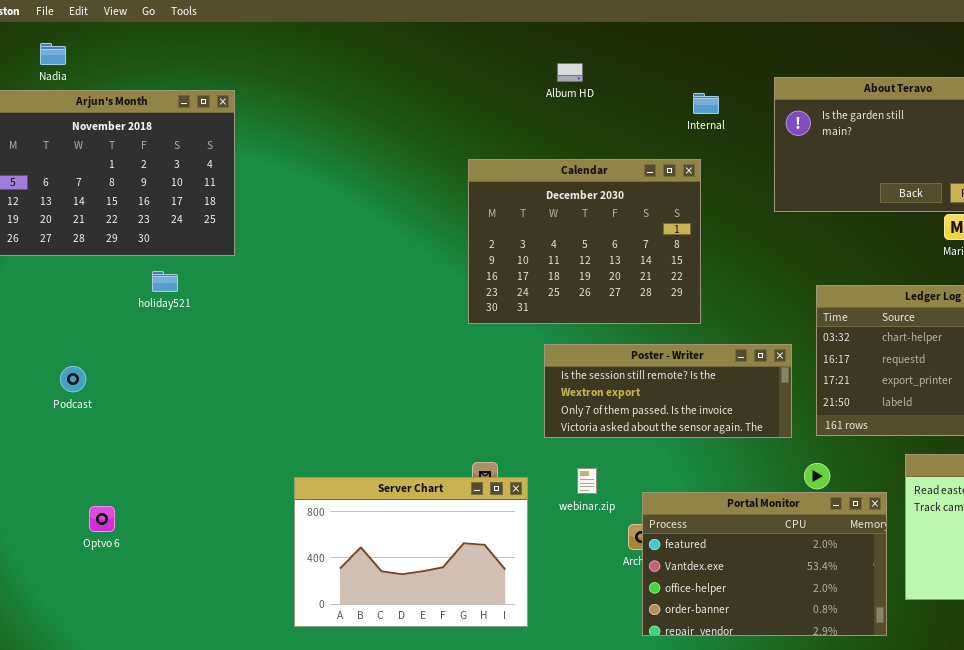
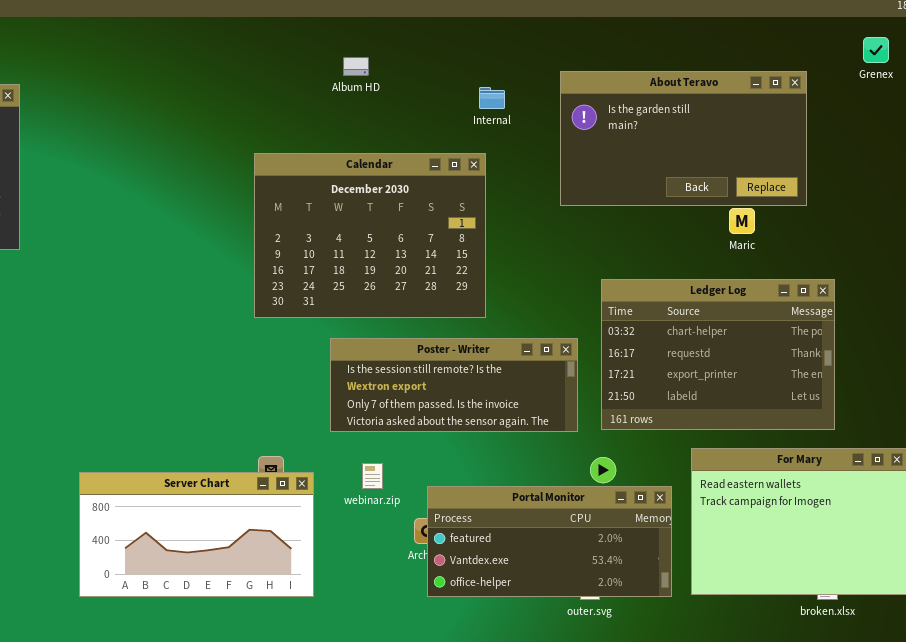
Server Chart: [294,477,528,627] -> [79,472,314,597], resized
Portal Monitor: [642,492,887,636] -> [427,486,672,597], resized

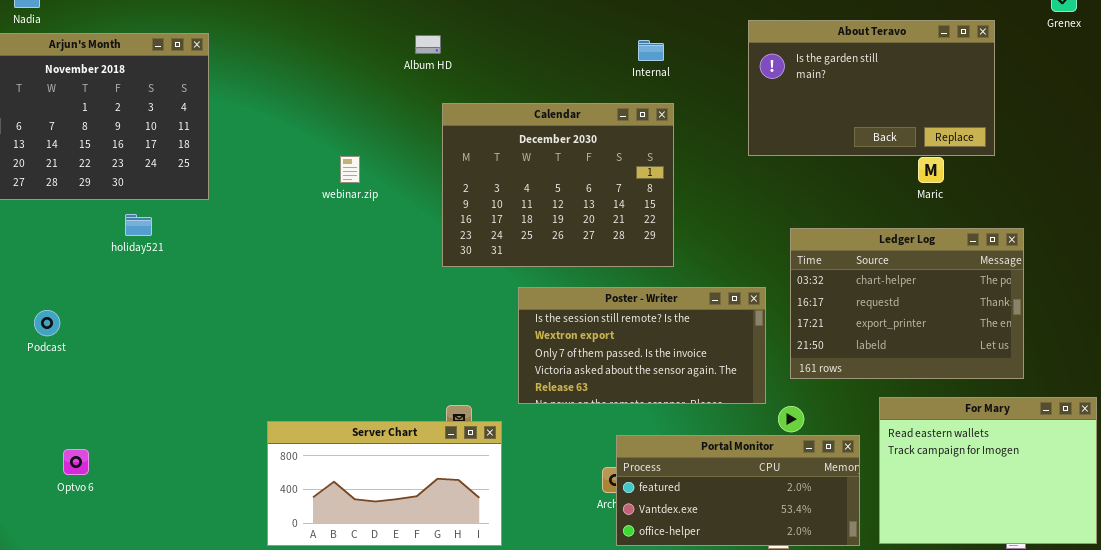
Album HD: [343,57,369,76] -> [415,35,441,54], moved
Internal: [479,87,505,109] -> [638,40,664,61], moved
Poster - Writer: [330,338,578,432] -> [518,287,766,404], resized
webinar.zip: [362,463,383,489] -> [340,156,360,183], moved

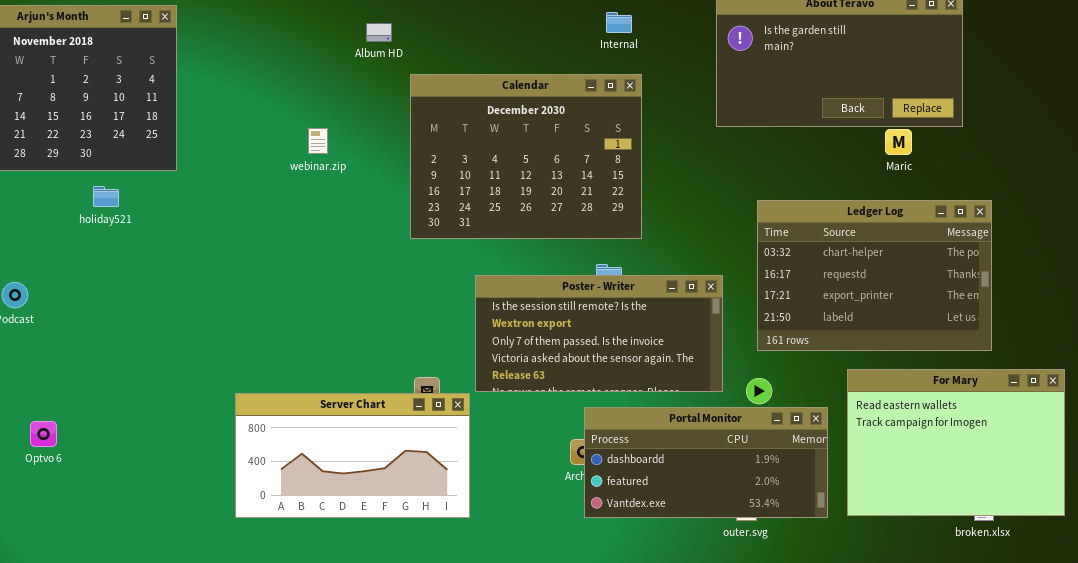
Album HD: [415,35,441,54] -> [366,23,392,42], moved
Poster - Writer: [518,287,766,404] -> [475,275,723,392], moved
Portal Monitor: [616,435,860,546] -> [584,407,828,518], scrolled up 1 row

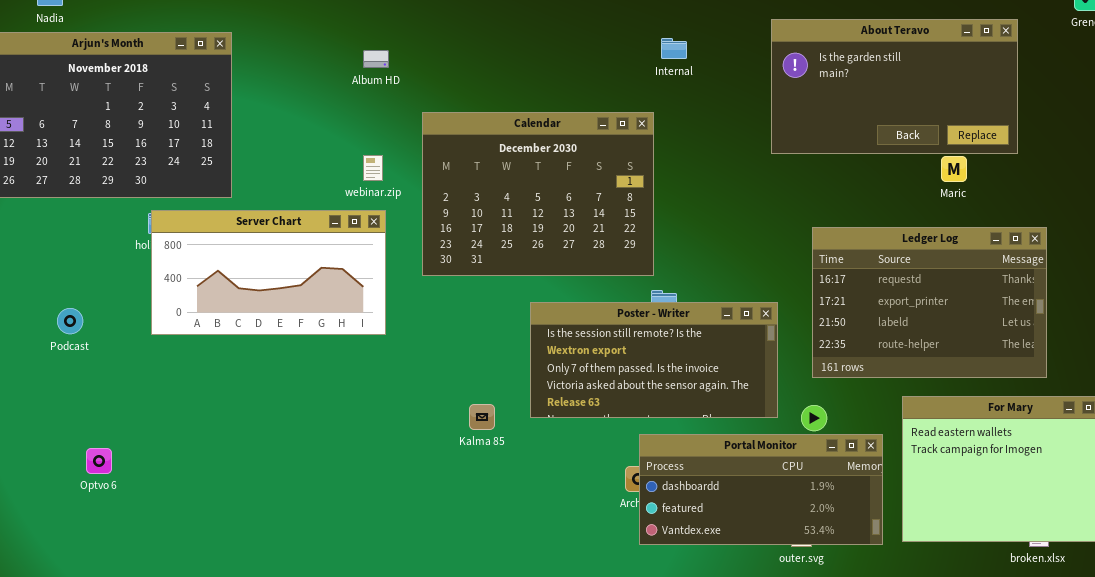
Album HD: [366,23,392,42] -> [363,50,389,68], moved
Calendar: [410,74,642,239] -> [422,112,654,276], moved
Ledger Log: [757,200,992,351] -> [812,227,1047,378], scrolled down 1 row
Server Chart: [235,393,470,518] -> [151,210,386,335], moved

